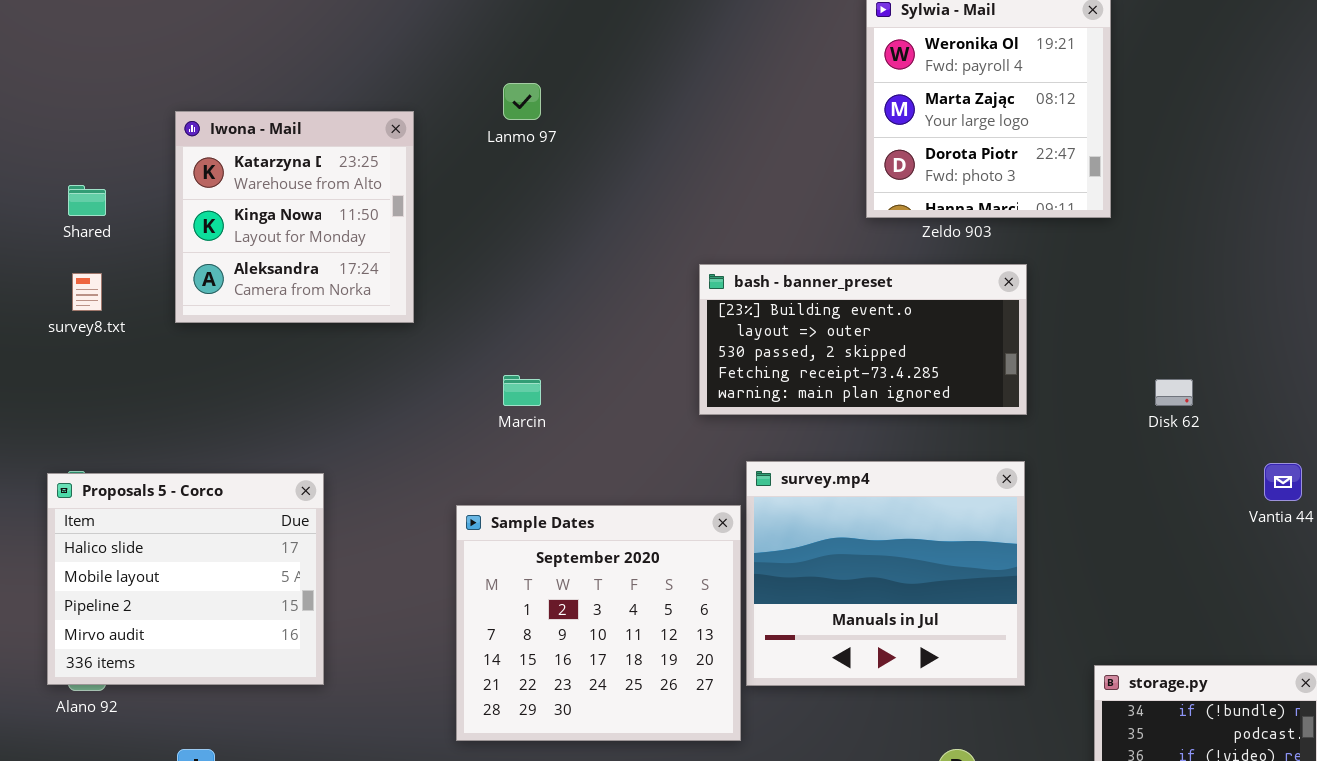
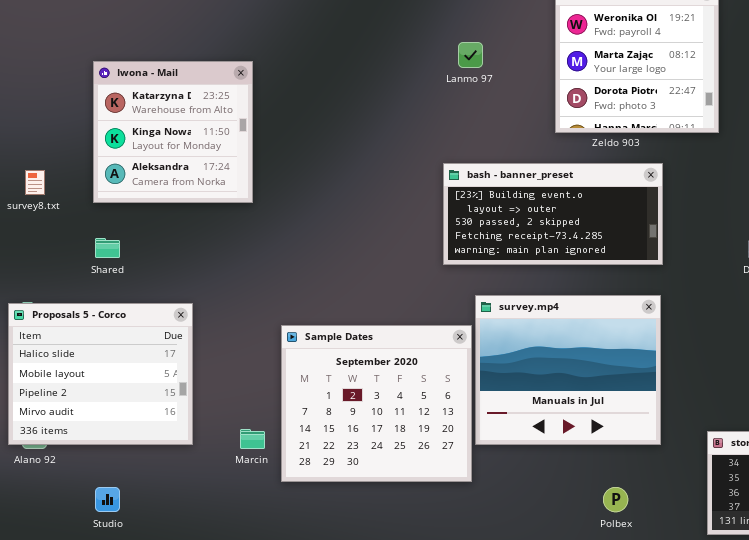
Lanmo 97: [503,83,541,120] -> [458,42,483,68], moved
Shared: [68,185,106,216] -> [95,238,120,258], moved
Marcin: [503,375,541,406] -> [240,429,265,449], moved

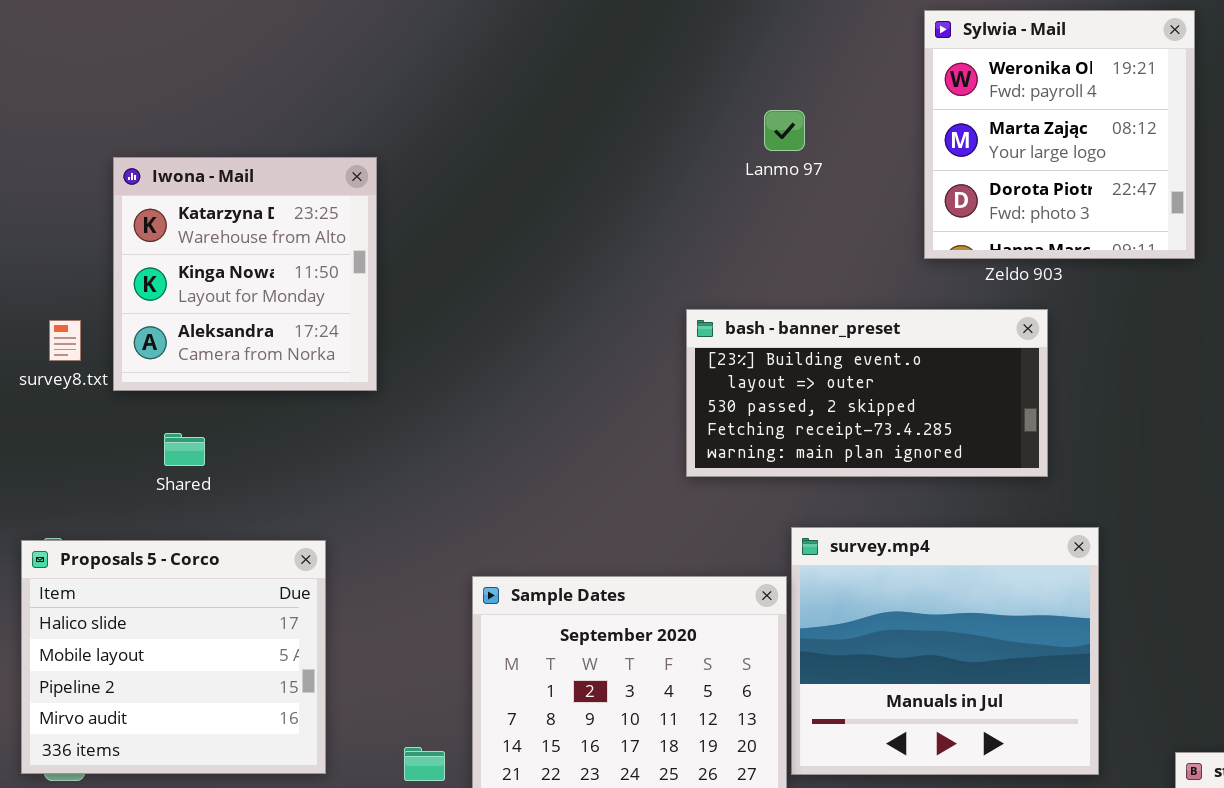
Iwona - Mail: [93,61,253,203] -> [113,157,377,391], moved
bash - banner_preset: [443,163,663,265] -> [686,309,1048,477], moved

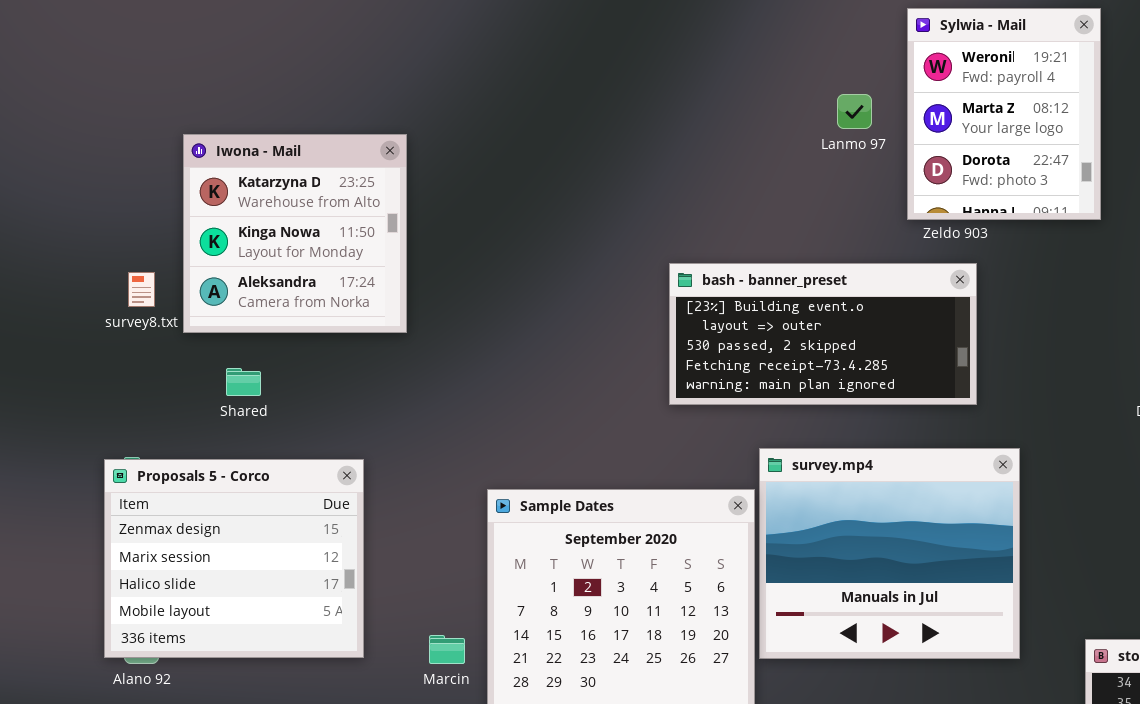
Sylwia - Mail: [924,10,1195,259] -> [907,8,1101,220], resized
Lanmo 97: [764,110,805,151] -> [837,94,872,129], moved
Proposals 5 - Corco: [21,540,326,774] -> [104,459,364,658], scrolled up 2 rows

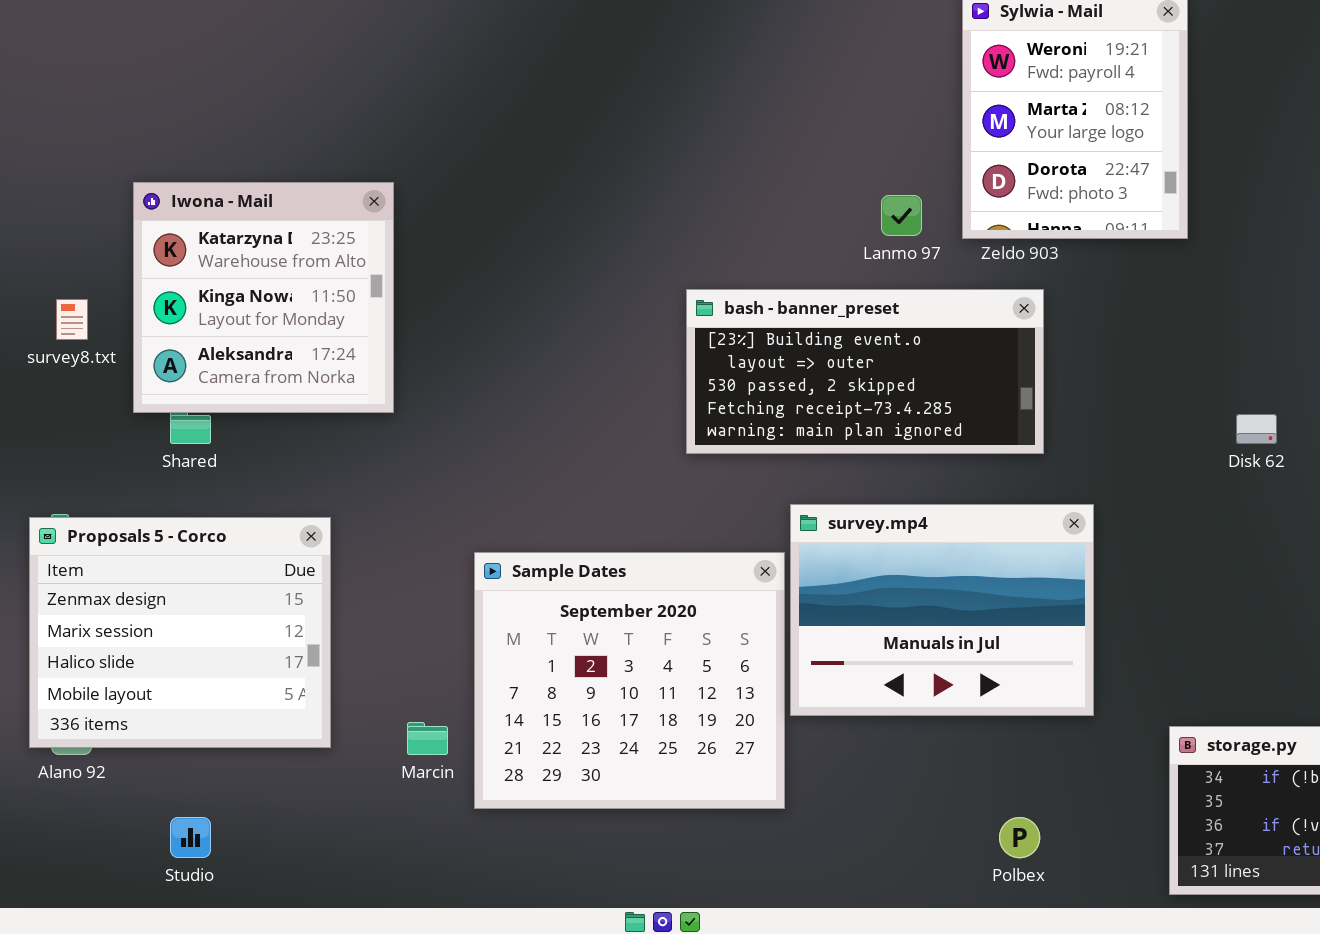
Lanmo 97: [837,94,872,129] -> [881,195,922,236], moved
Iwona - Mail: [183,134,407,333] -> [133,182,394,413], moved
survey.mp4: [759,448,1020,659] -> [790,504,1094,716], resized

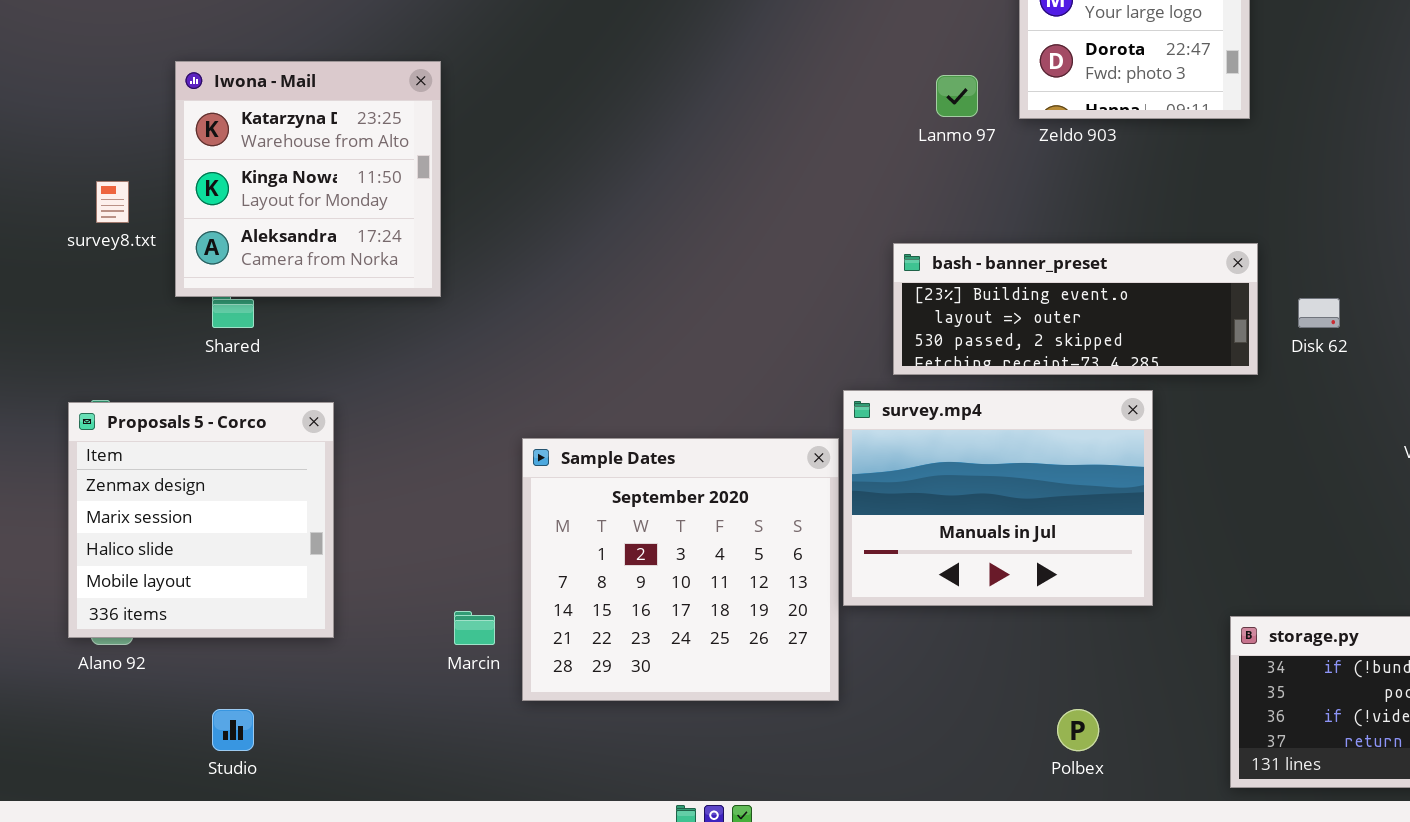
bash - banner_preset: [686,289,1044,454] -> [893,243,1258,375], moved, resized
Proposals 5 - Corco: [29,517,331,748] -> [68,402,334,638], resized

